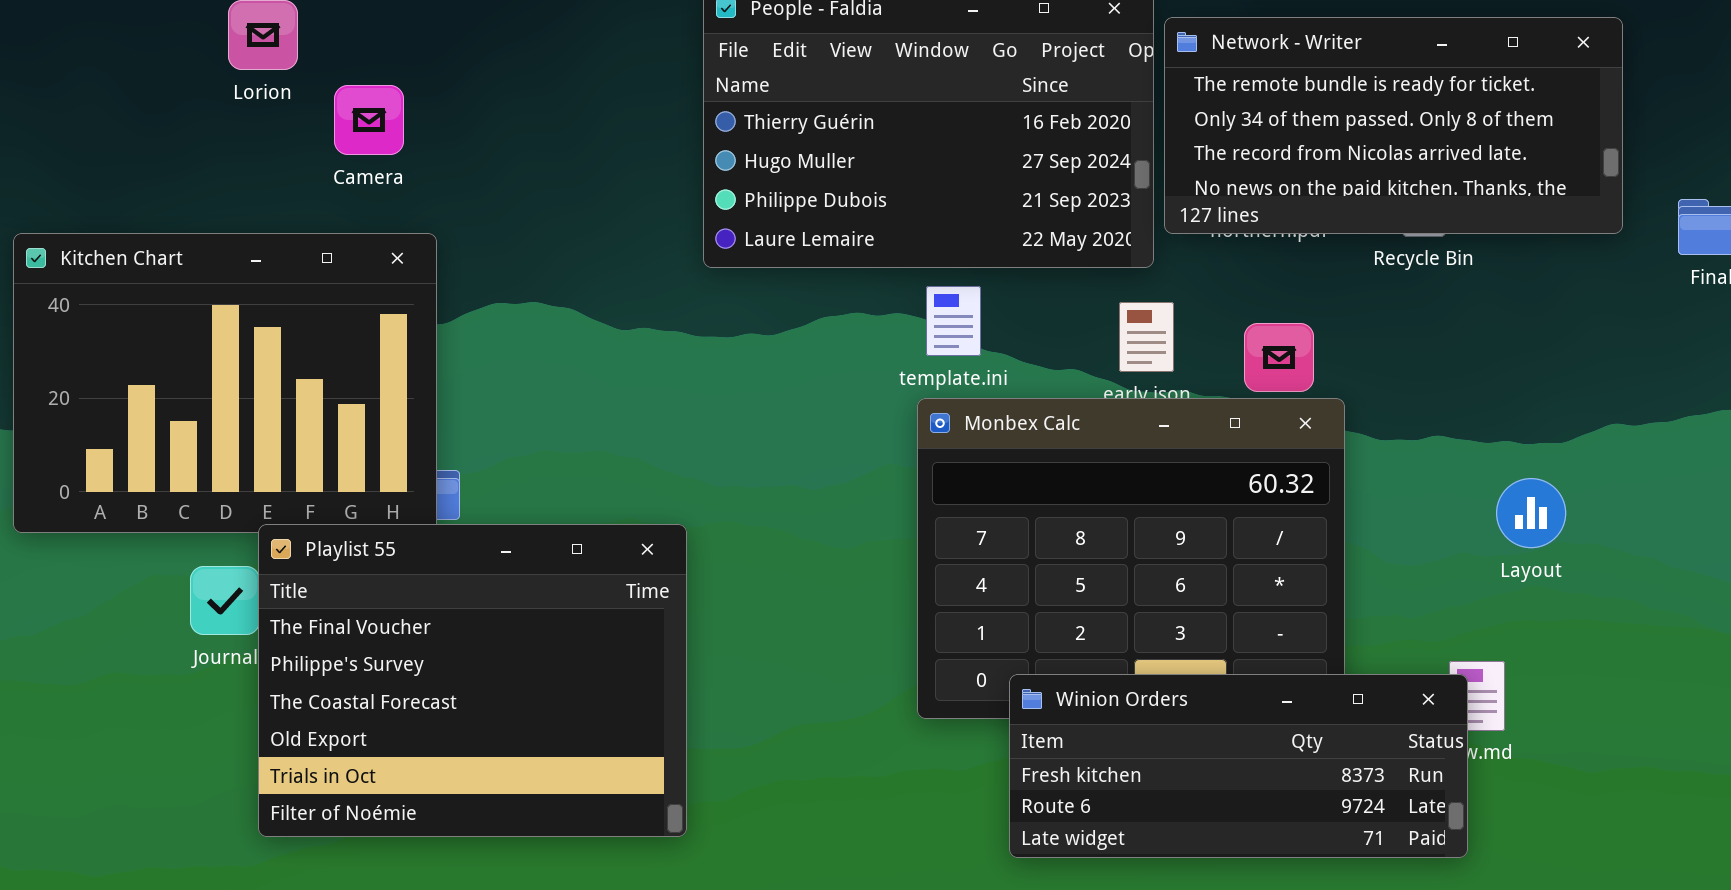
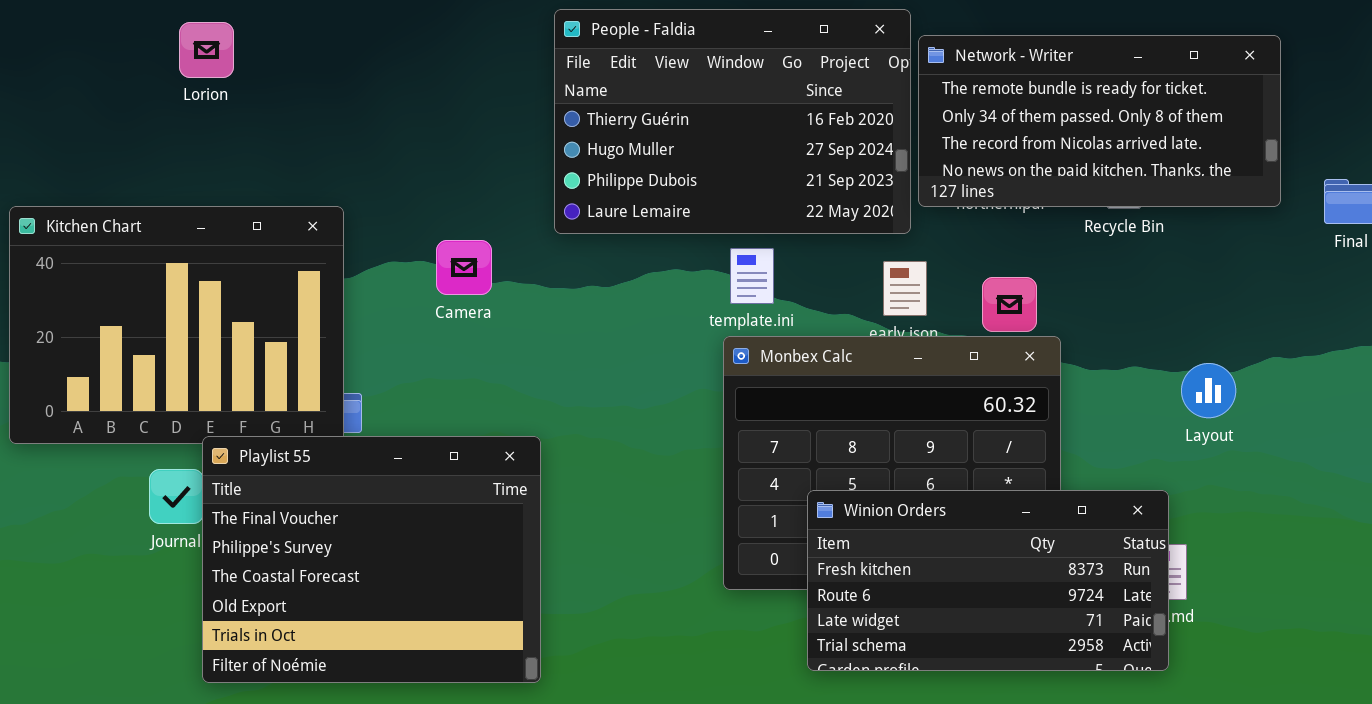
Camera: [334,85,404,155] -> [436,240,492,295], moved
Layout: [1496,478,1566,548] -> [1181,363,1236,418], moved
Winion Orders: [1009,674,1468,858] -> [807,490,1169,671], moved, resized

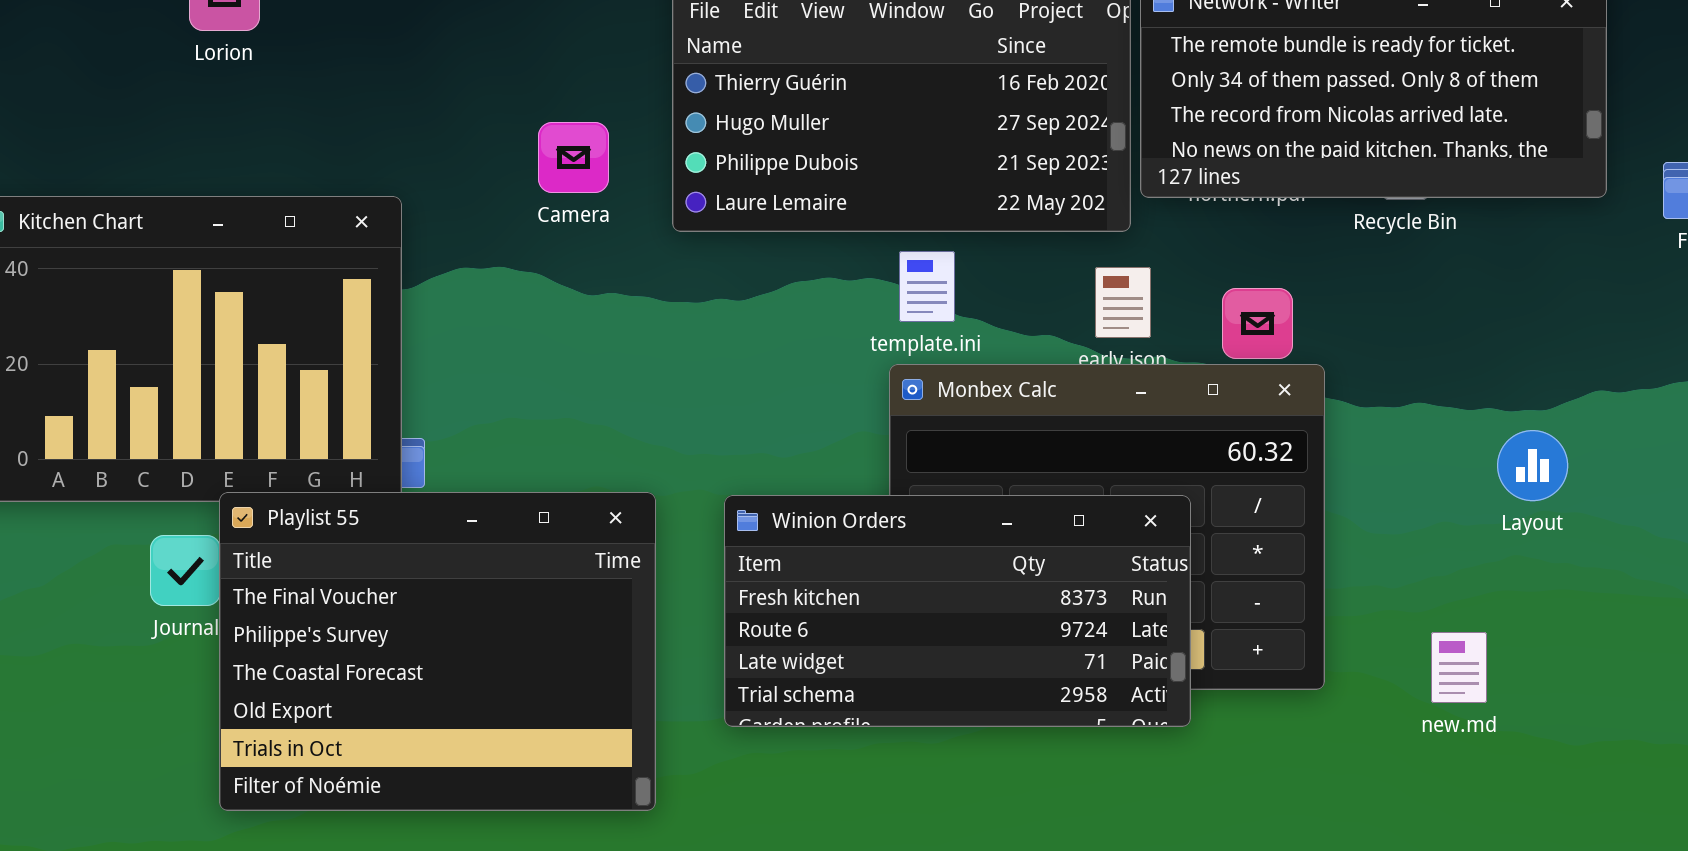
Camera: [436,240,492,295] -> [538,122,609,193], moved
Layout: [1181,363,1236,418] -> [1497,430,1568,501], moved
Winion Orders: [807,490,1169,671] -> [724,495,1191,727], moved

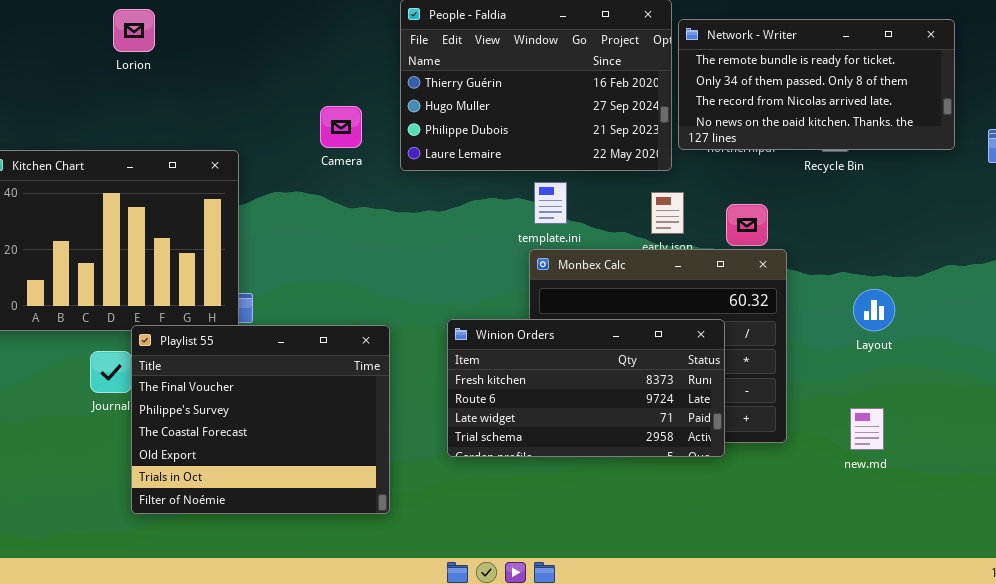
Layout: [1497,430,1568,501] -> [853,289,895,331], moved
Winion Orders: [724,495,1191,727] -> [447,319,725,457], moved

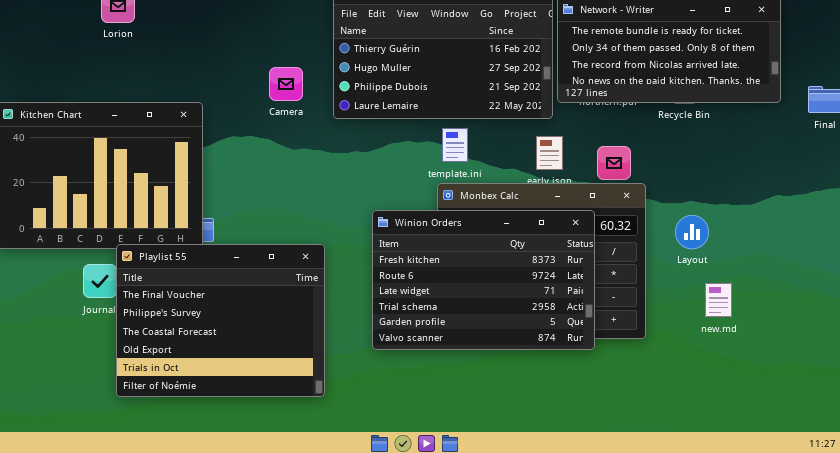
Layout: [853,289,895,331] -> [675,215,709,249], moved
Winion Orders: [447,319,725,457] -> [372,210,595,350], resized
new.md: [850,408,884,450] -> [705,283,732,317], moved

